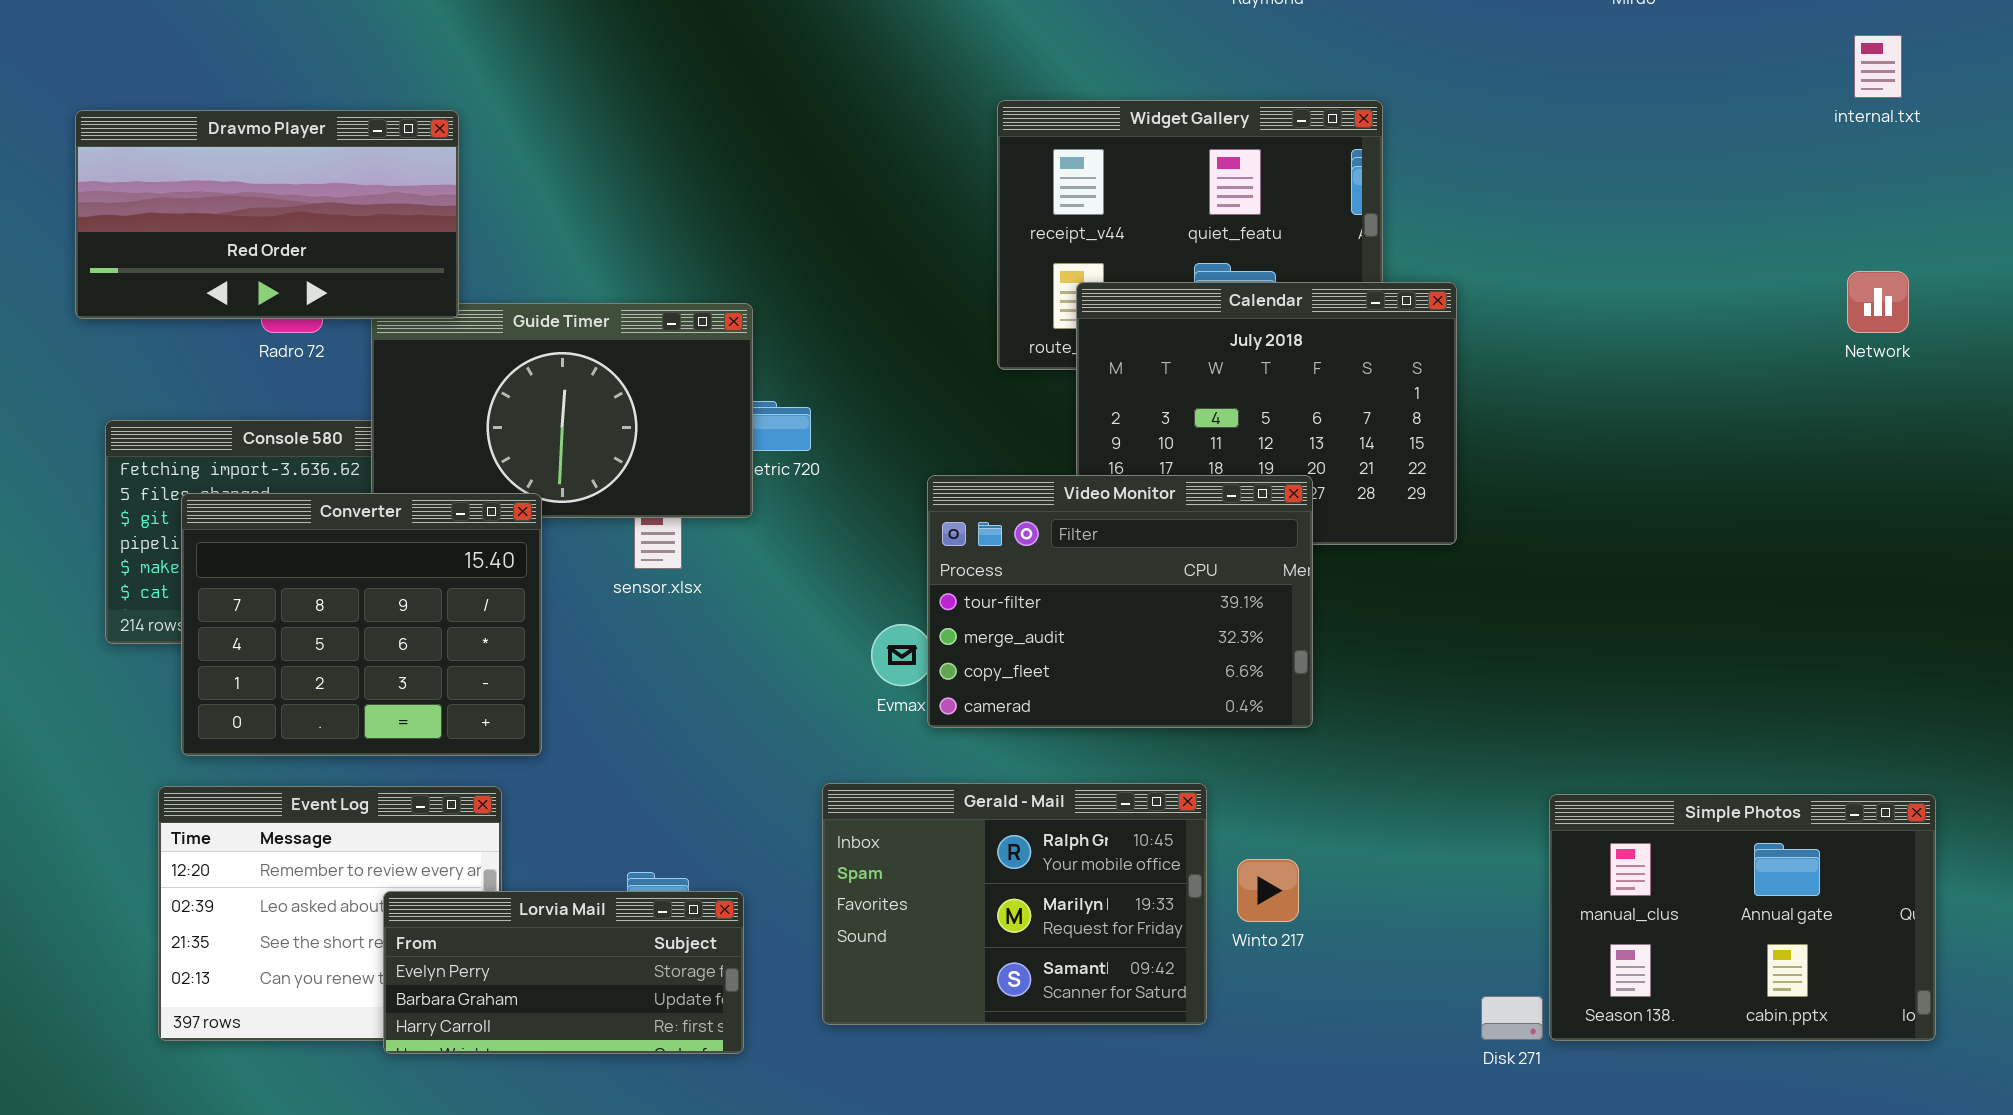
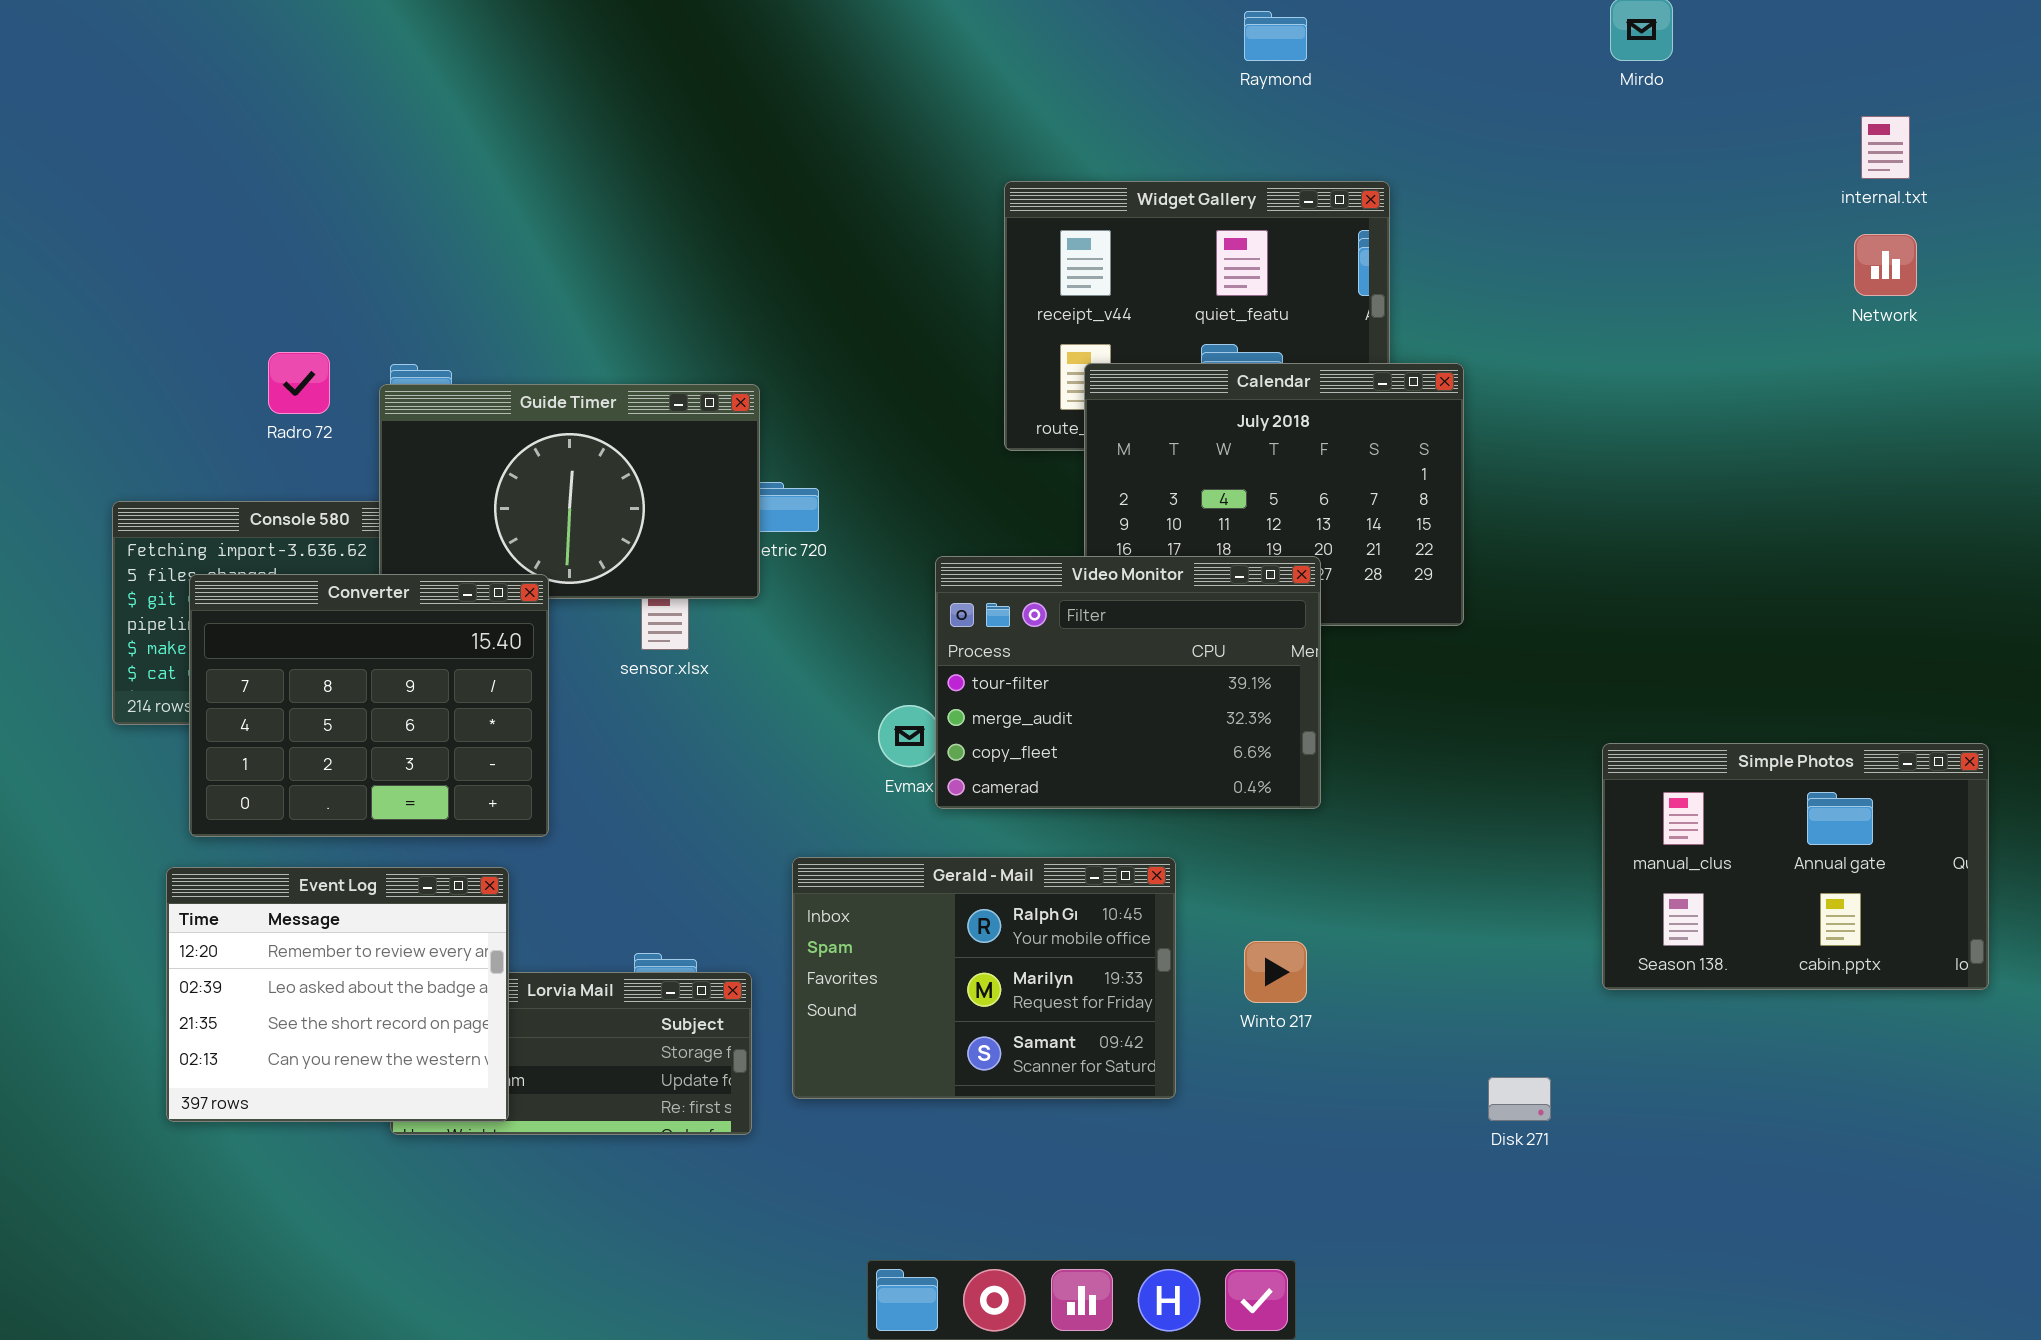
Dravmo Player: [75,110,459,319] -> none, closed
Network: [1847,271,1909,333] -> [1854,234,1917,296], moved
Gerald - Mail: [822,783,1207,1025] -> [792,857,1176,1099], moved
Event Log: [158,786,502,1041] -> [166,867,509,1122], raised
Simple Photos: [1549,794,1936,1041] -> [1602,743,1989,990], moved

